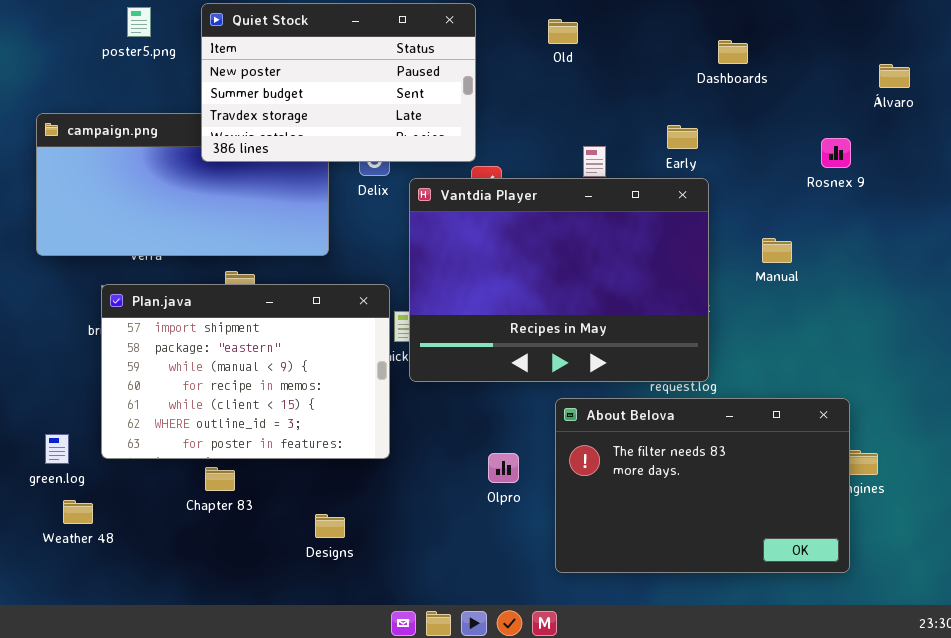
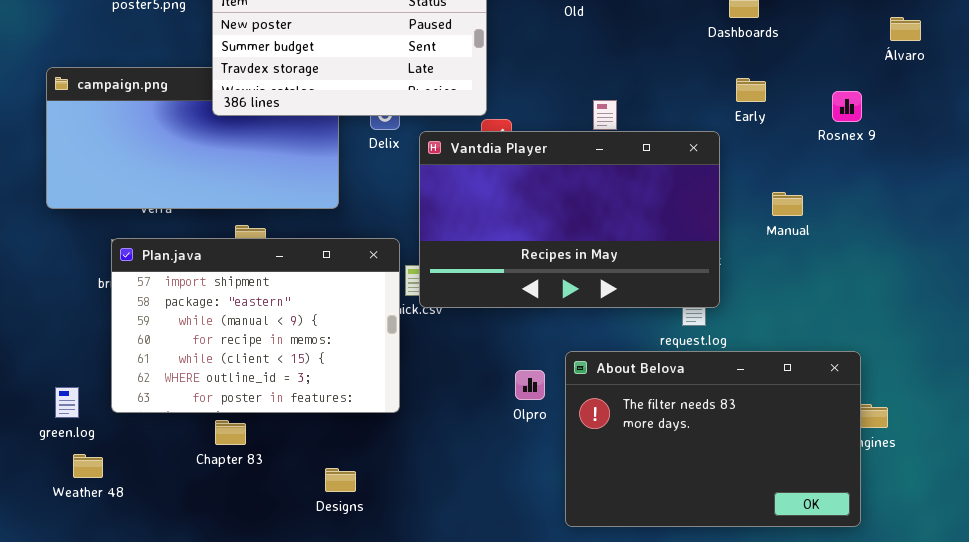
Early: [667,125,698,149] -> [736,78,766,102], moved
Vantdia Player: [409,178,709,382] -> [419,131,720,308], resized
Olpro: [488,453,519,483] -> [515,370,545,400], moved

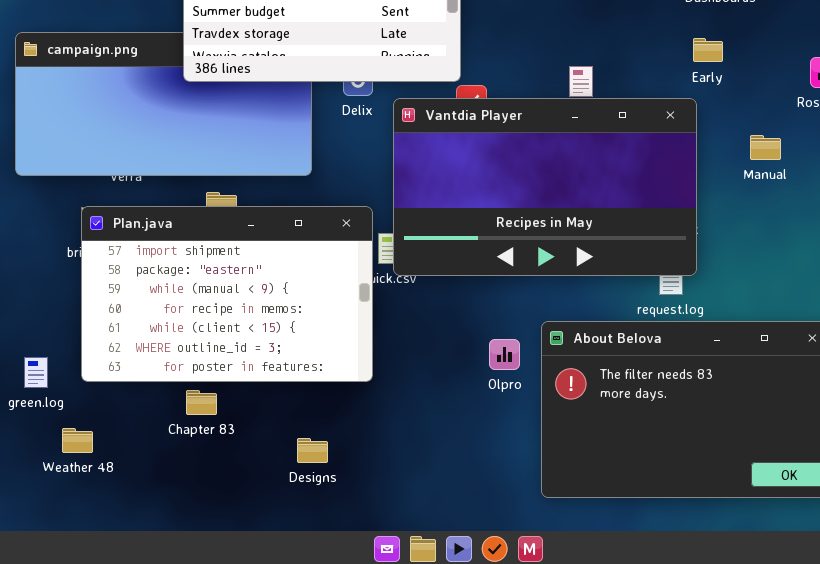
Early: [736,78,766,102] -> [693,38,723,62], moved
Manual: [772,192,803,216] -> [750,135,781,160], moved
Weather 48: [73,454,103,478] -> [62,428,93,453], moved

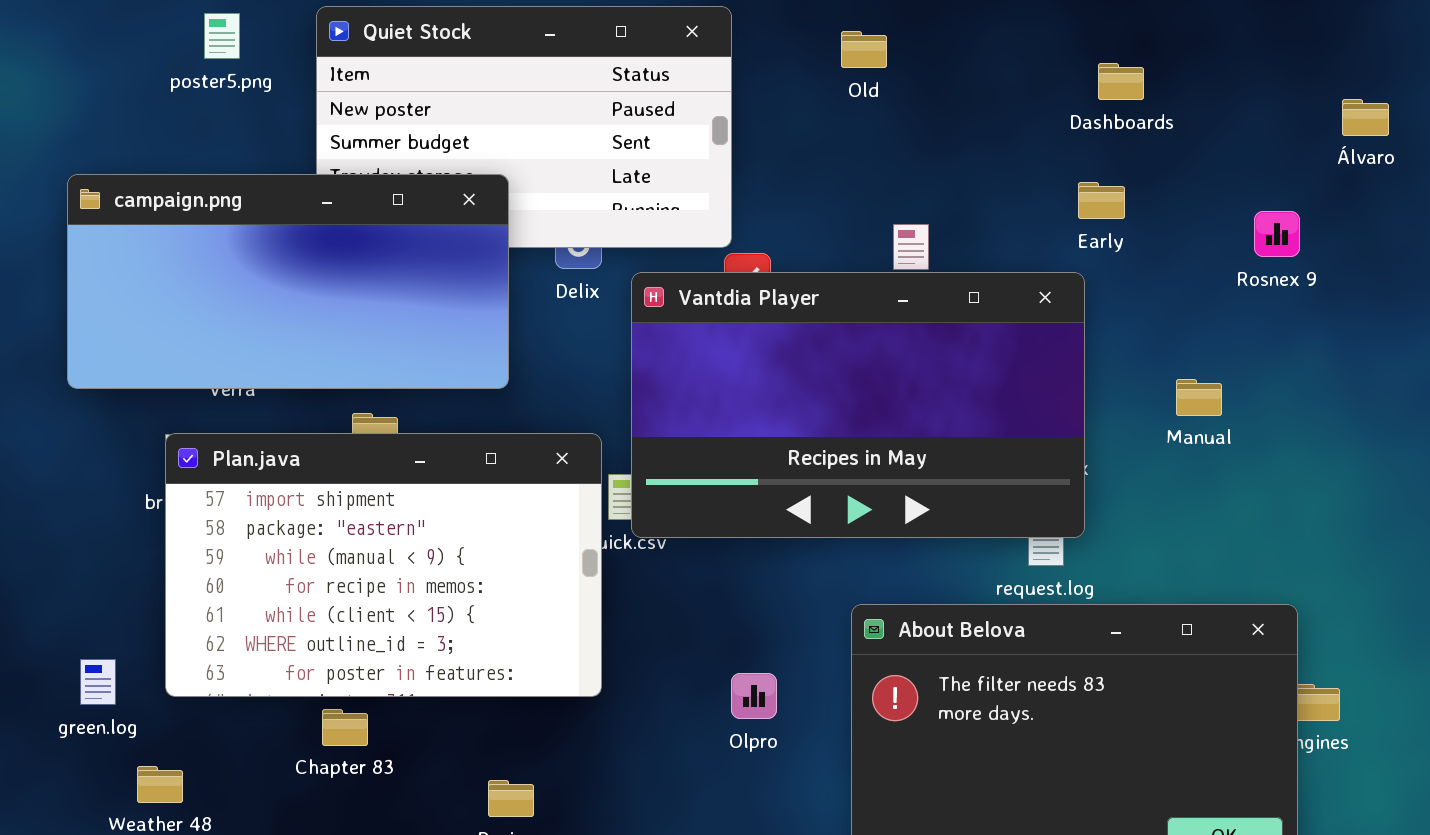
campaign.png: [15,32,312,176] -> [67,174,509,389], raised
Manual: [750,135,781,160] -> [1176,379,1222,416], moved
Olpro: [489,339,520,370] -> [731,673,777,719], moved

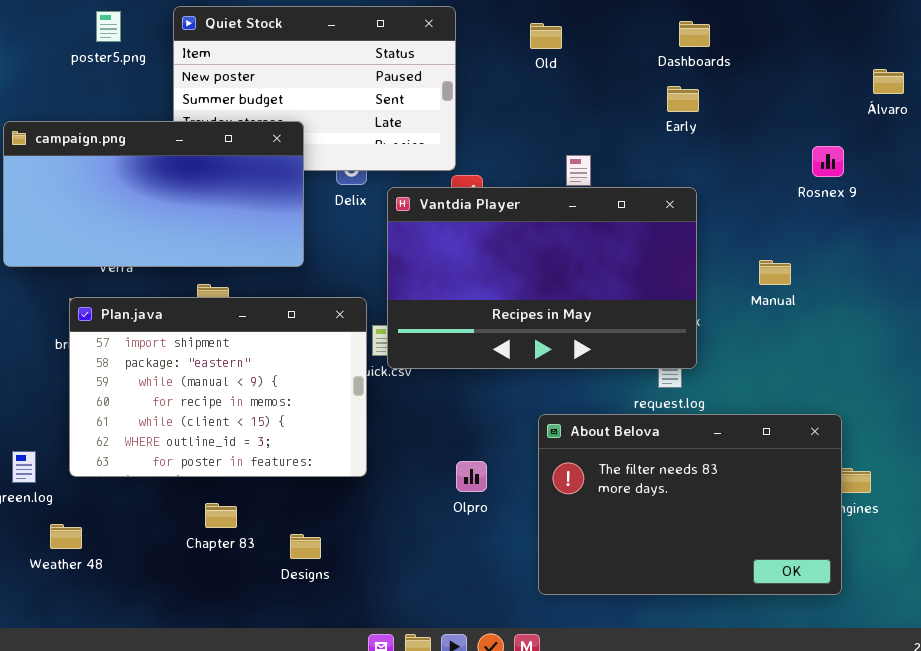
Dashboards: [1098,63,1144,100] -> [679,21,710,47], moved
Early: [1078,182,1125,219] -> [667,86,699,112], moved
Chapter 83: [322,709,368,746] -> [205,503,237,528], moved

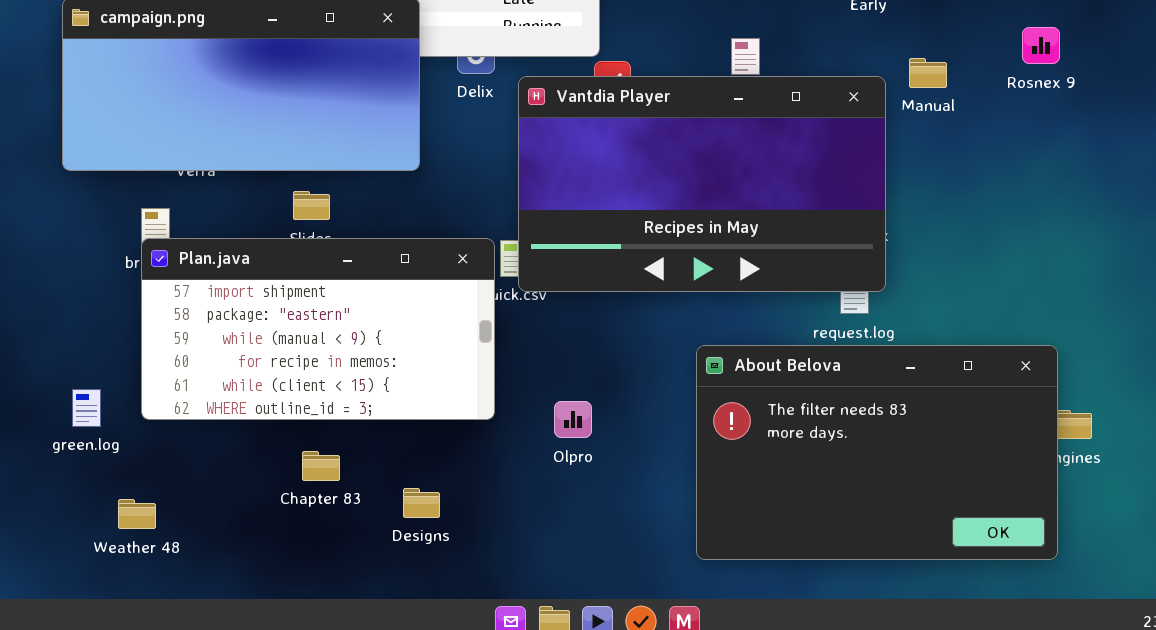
Manual: [759,260,791,285] -> [909,58,947,88], moved
Plan.java: [69,297,367,477] -> [141,238,495,420], resized
Olpro: [456,461,487,492] -> [554,401,592,438], moved
Weather 48: [50,524,82,549] -> [118,499,156,529], moved

